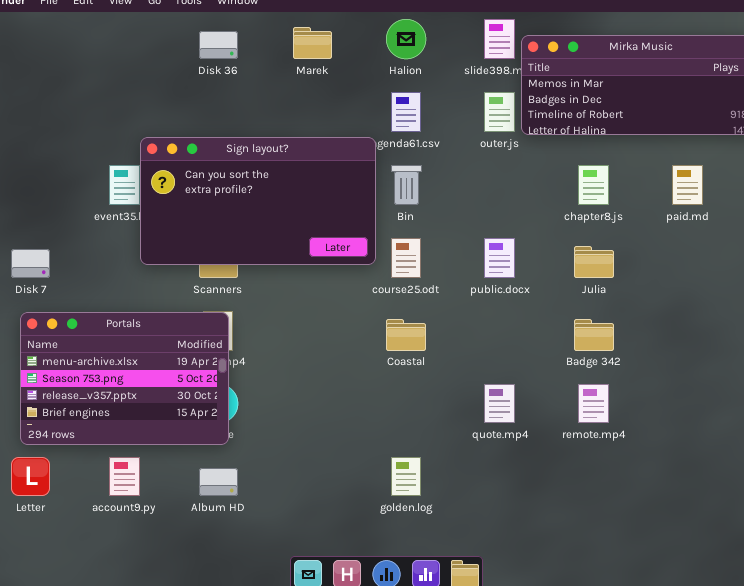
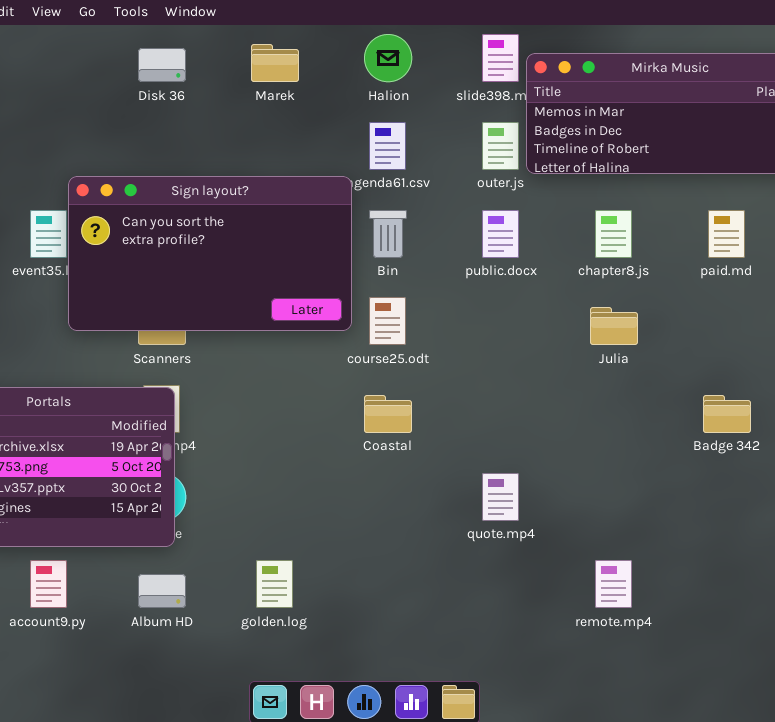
public.docx: [484,238,515,278] -> [482,210,519,258], moved
Badge 342: [574,319,614,351] -> [703,395,751,433], moved
remote.mp4: [578,384,609,423] -> [595,560,632,608], moved
golden.log: [391,457,421,496] -> [256,560,293,608], moved

